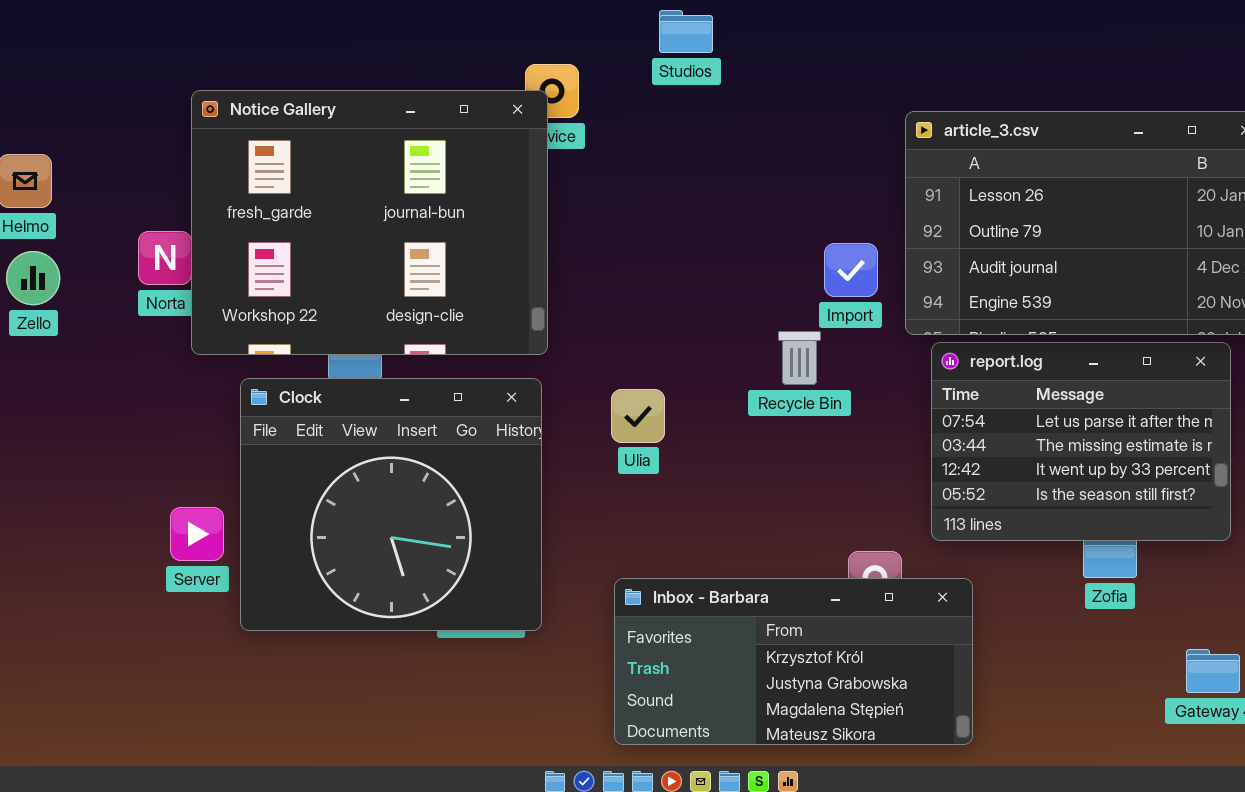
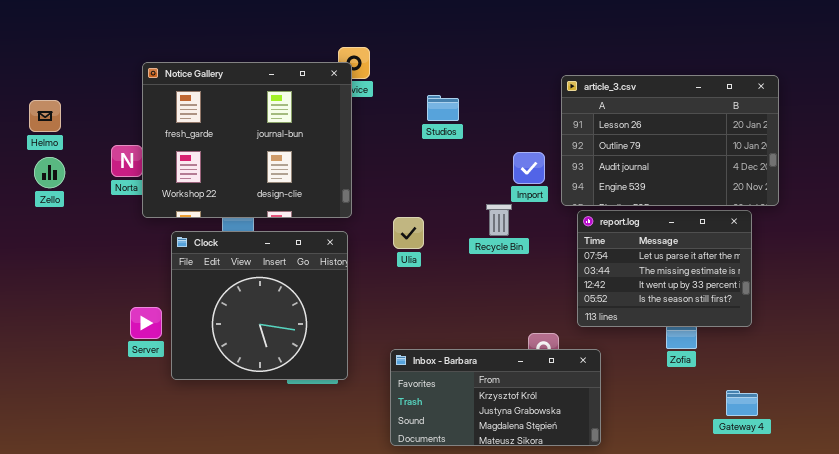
Studios: [659,10,713,53] -> [427,95,459,121], moved
Ulia: [611,389,665,443] -> [393,217,424,249], moved

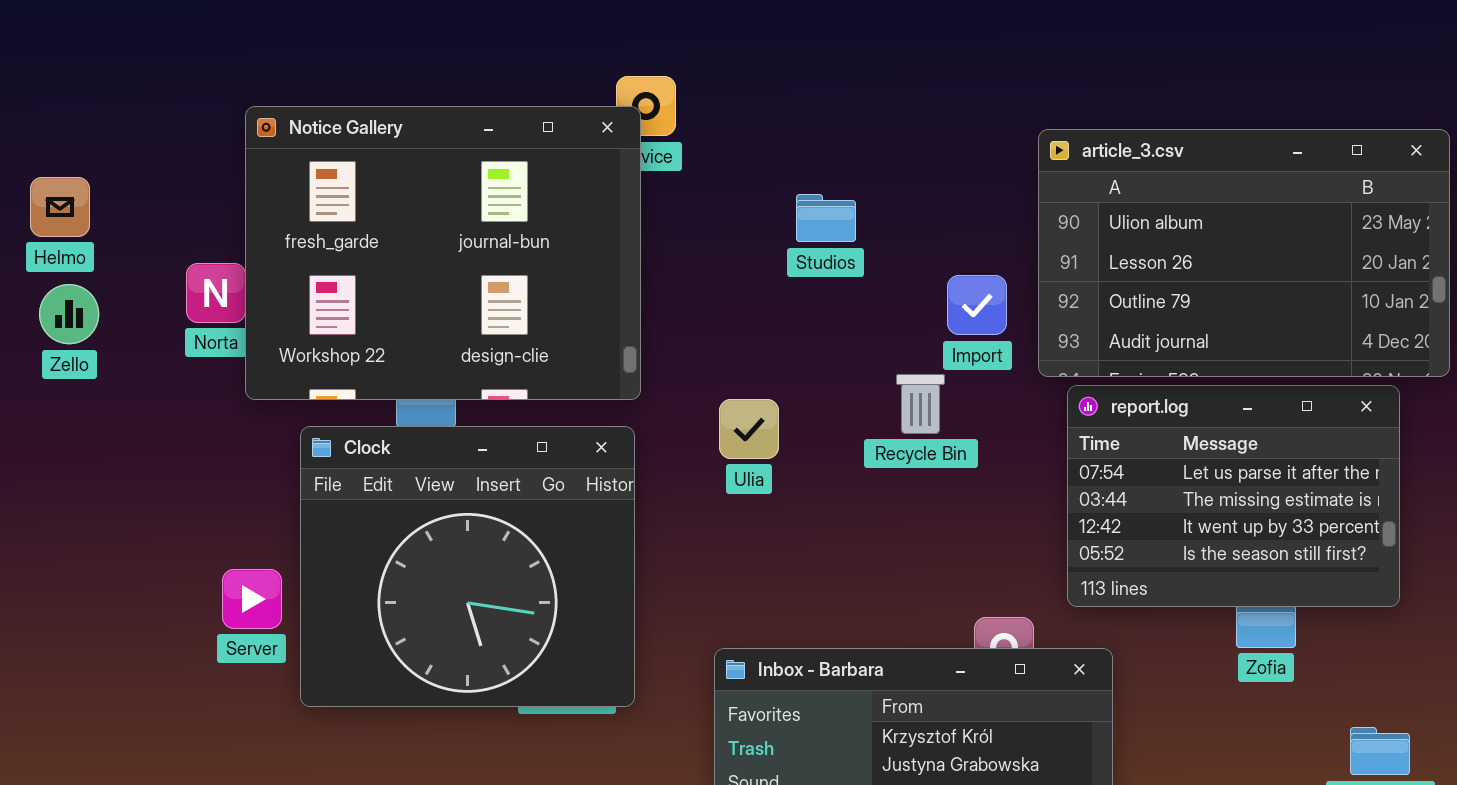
article_3.csv: [561,75,779,206] -> [1038,129,1450,377], scrolled up 1 row
Studios: [427,95,459,121] -> [796,194,856,242], moved

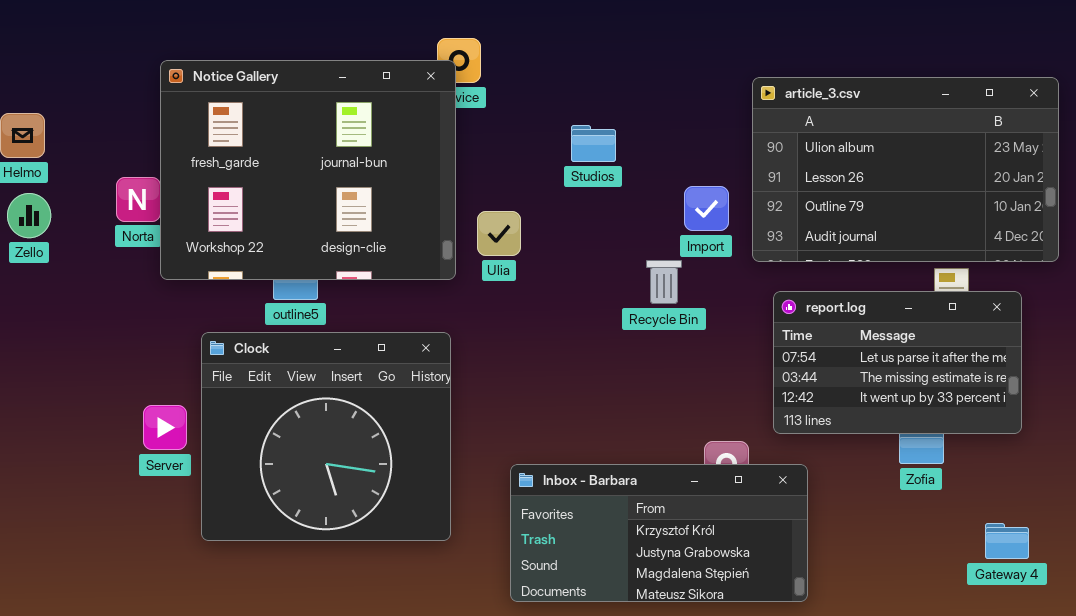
report.log: [1067,385,1400,607] -> [773,291,1022,434], resized
Ulia: [719,399,779,459] -> [477,211,521,256], moved
Clock: [300,426,635,707] -> [201,332,451,541], moved

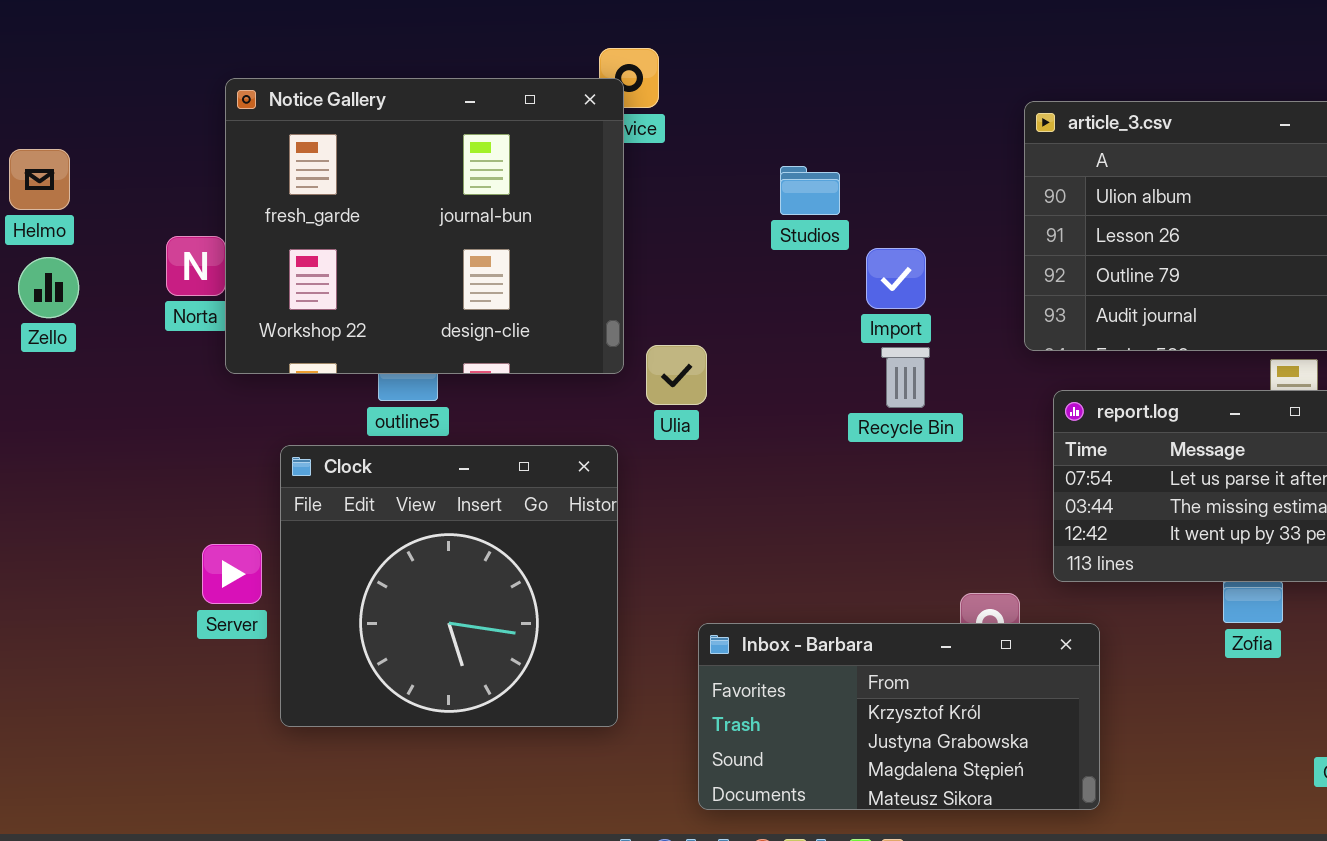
Import: [684,186,729,231] -> [866,248,926,309], moved
Ulia: [477,211,521,256] -> [646,345,707,405], moved

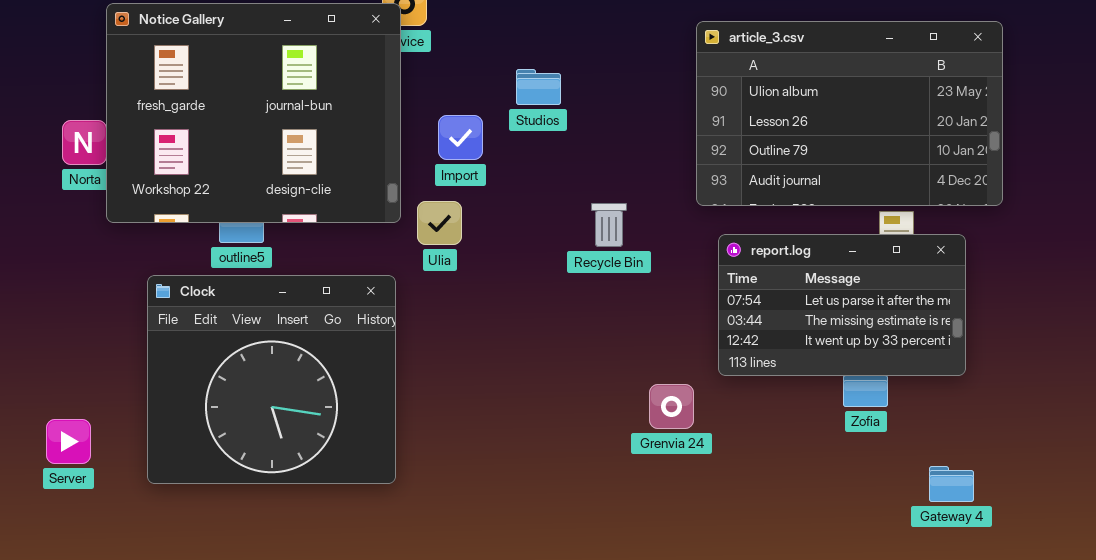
Import: [866,248,926,309] -> [438,115,483,160], moved
Server: [202,544,262,604] -> [46,419,91,464], moved
Inbox - Barbara: [698,623,1100,810] -> none, closed

